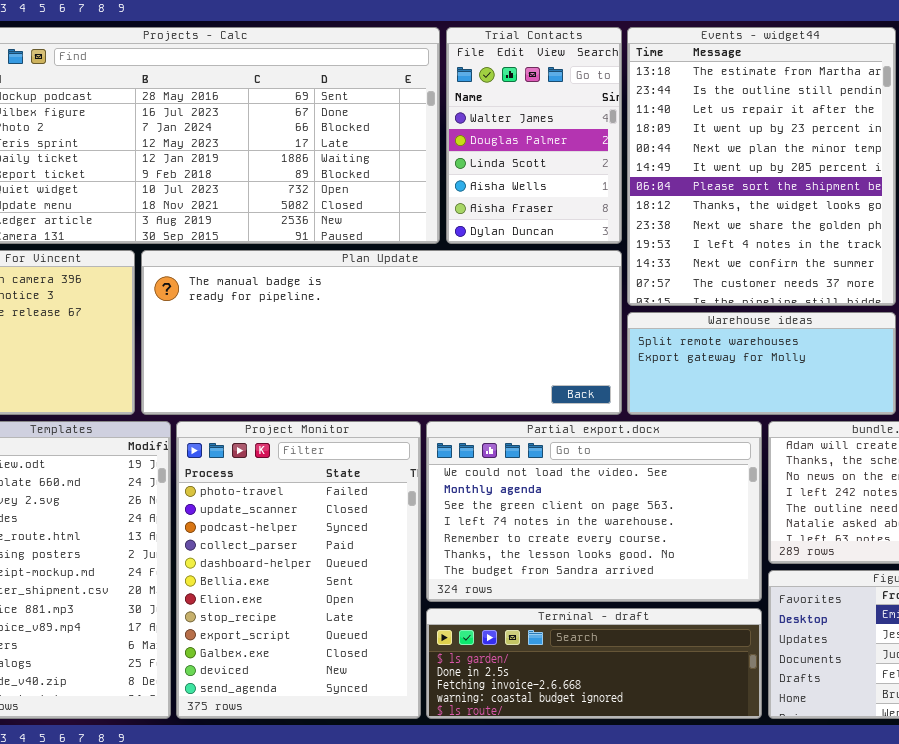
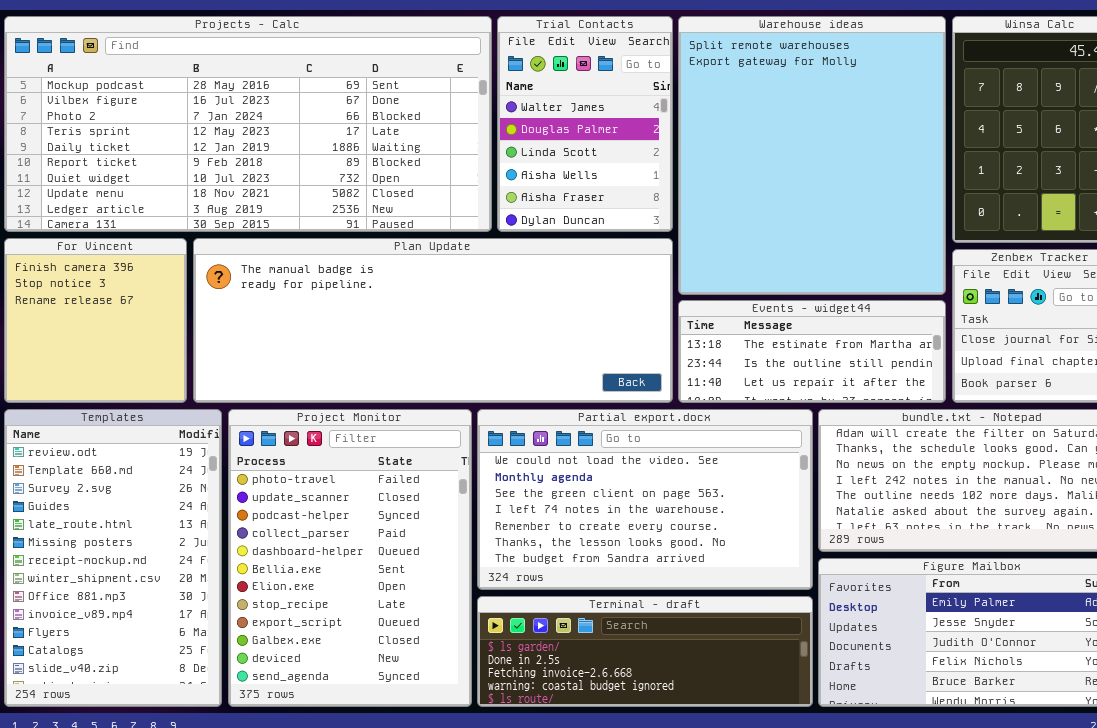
Events - widget44: [627,27,896,306] -> [678,300,946,403], moved, resized
Warehouse ideas: [627,312,896,415] -> [678,16,946,295], moved, resized

